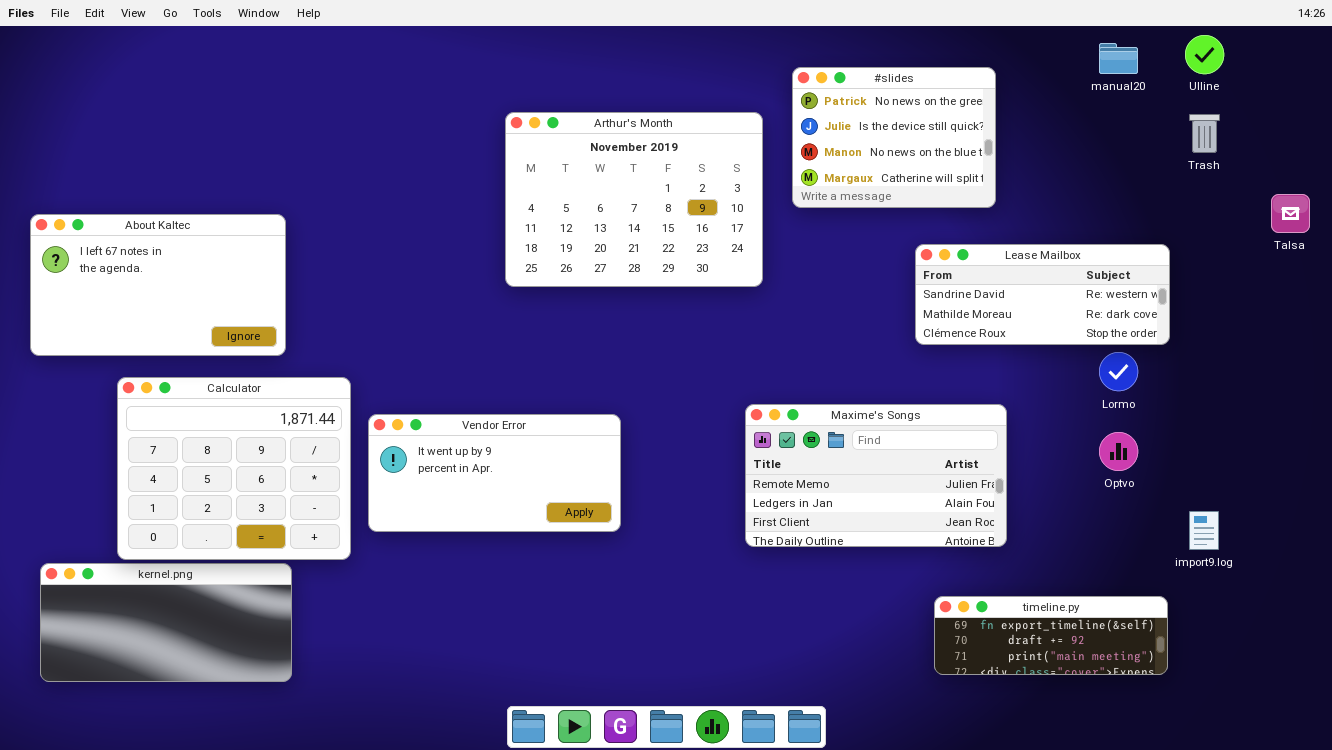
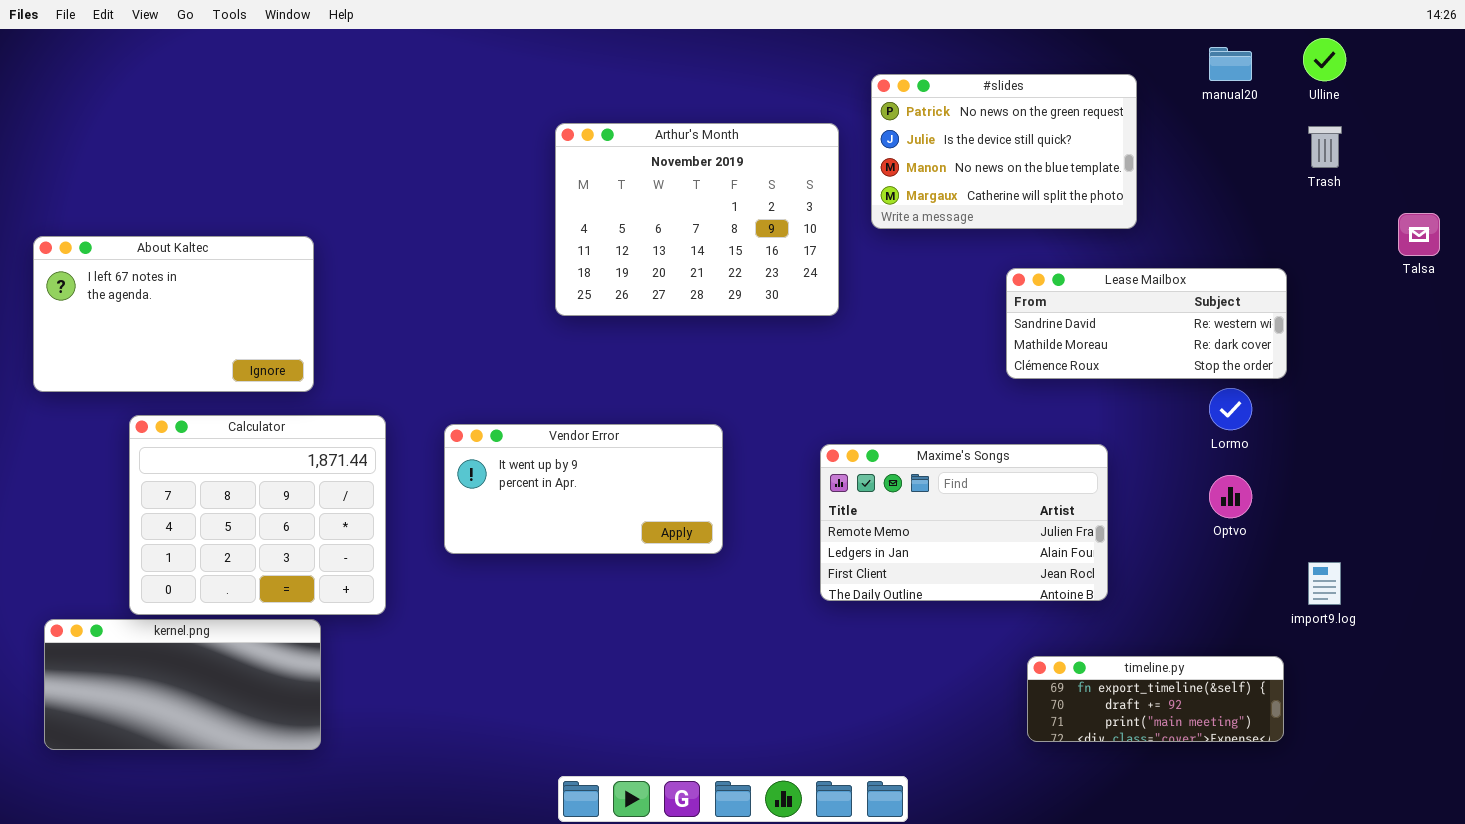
#slides: [792,67,996,208] -> [871,74,1137,229], resized
Vendor Error: [368,414,621,532] -> [444,424,723,554], moved

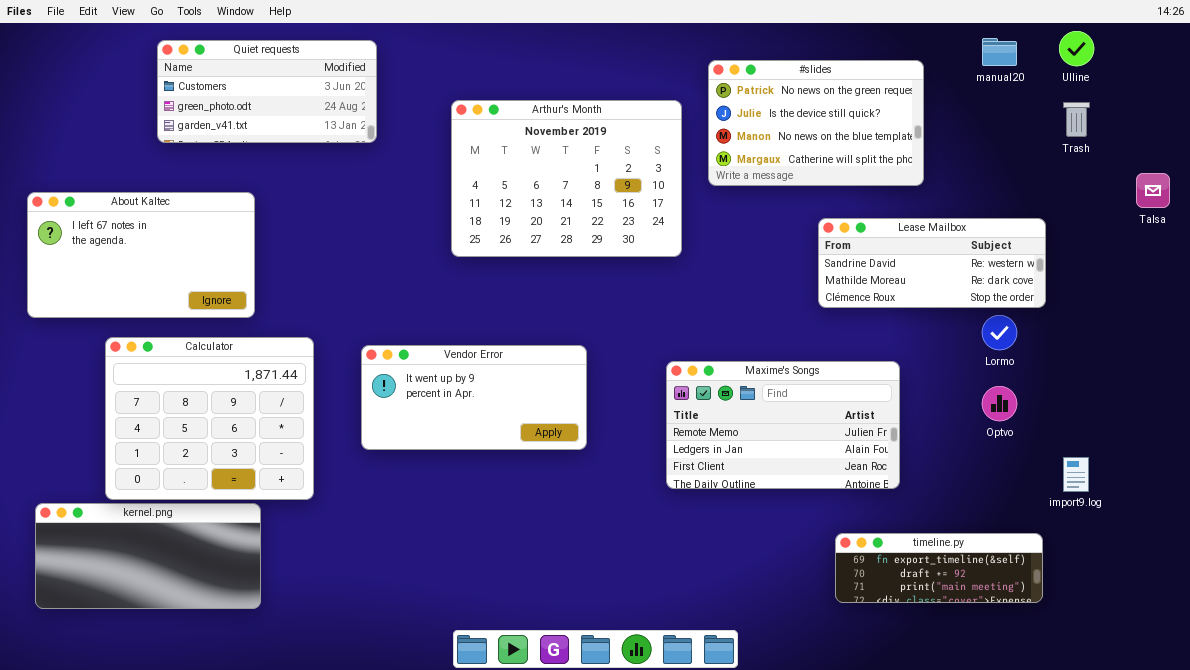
Quiet requests: none -> [157,40,377,143], opened

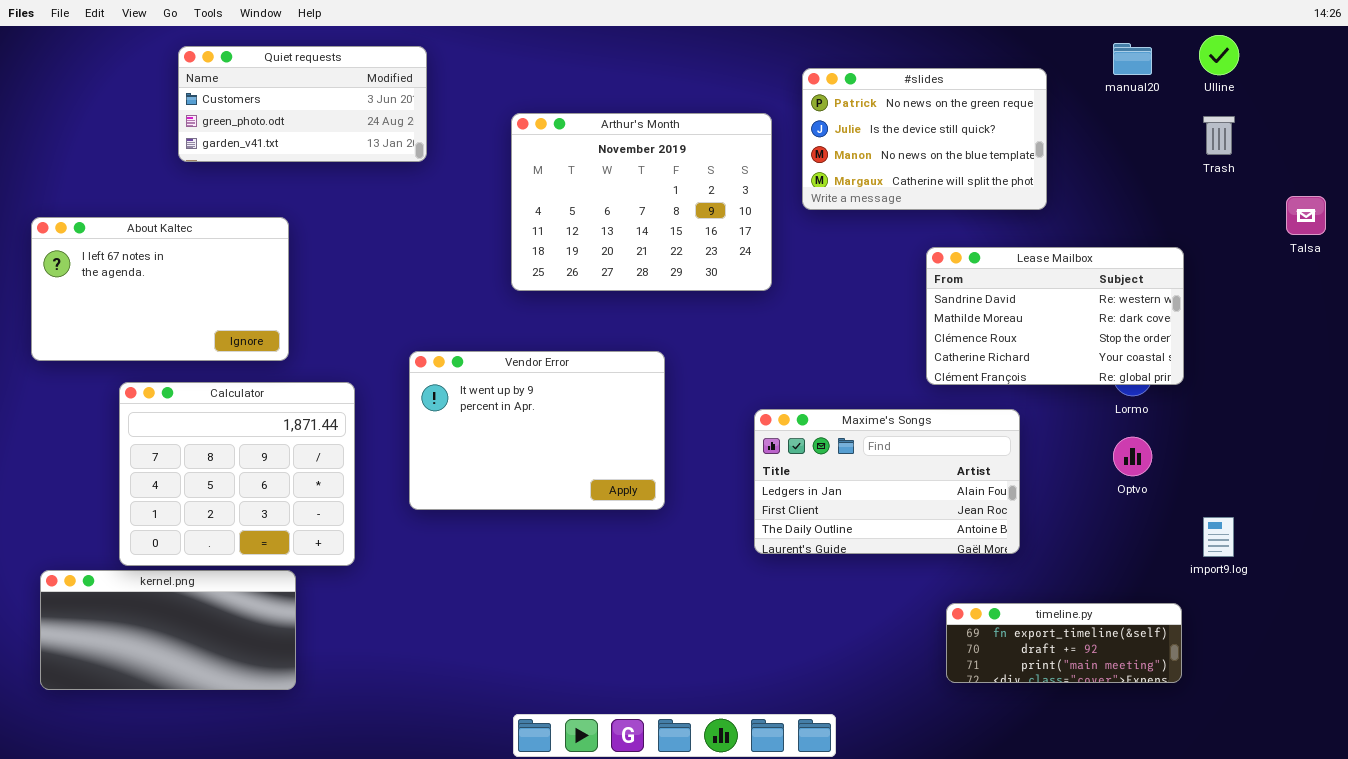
Lease Mailbox: [818,218,1046,308] -> [926,247,1184,385], resized
Vendor Error: [361,345,587,450] -> [409,351,665,510], resized
Maxime's Songs: [666,361,900,489] -> [754,409,1020,554], scrolled down 1 row

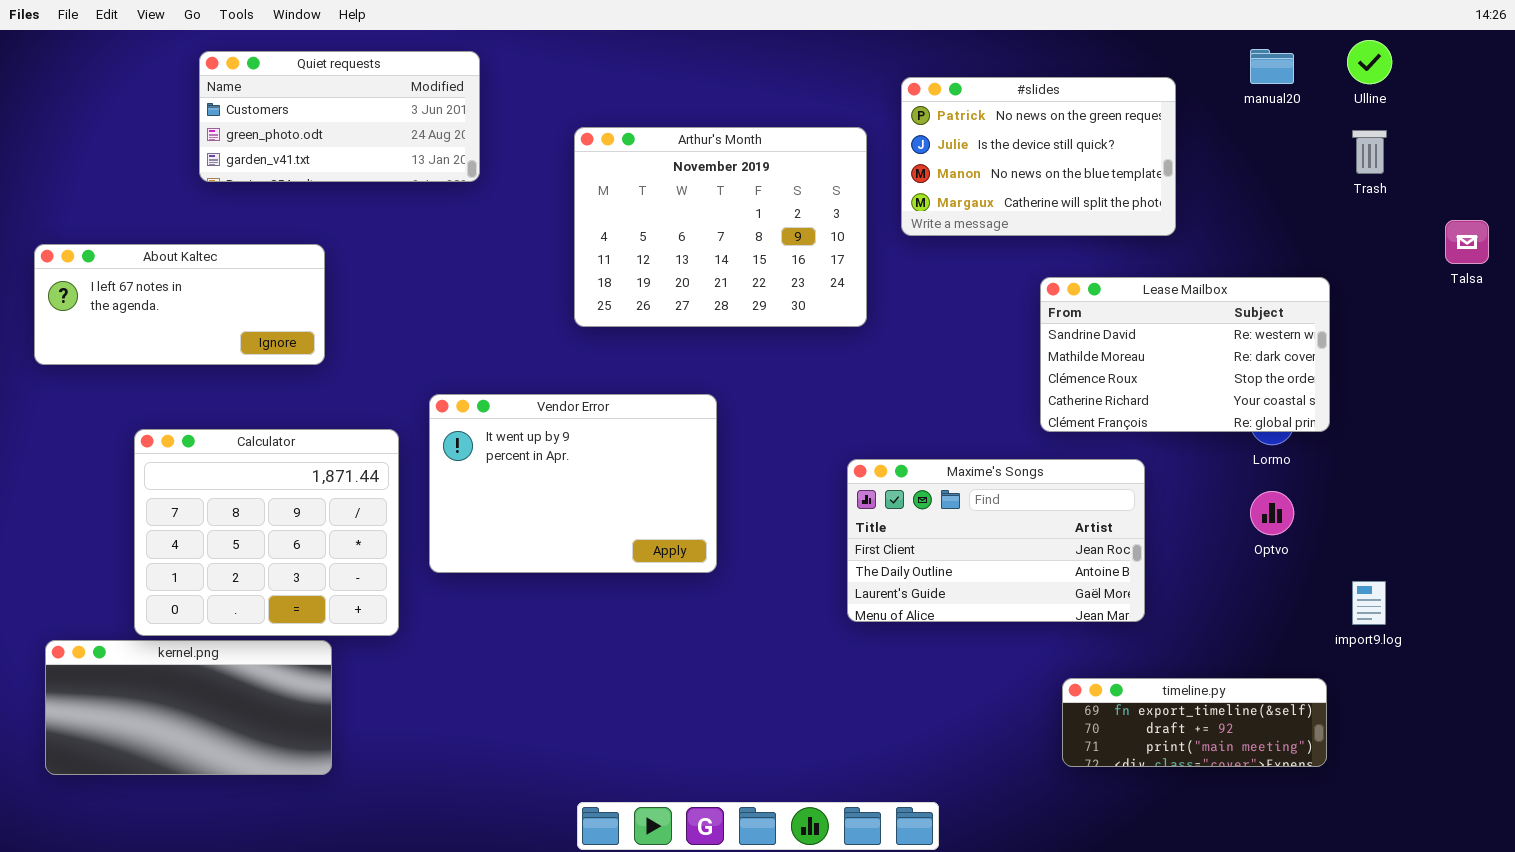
About Kaltec: [31,217,289,361] -> [34,244,325,365], resized
Vendor Error: [409,351,665,510] -> [429,394,717,573], moved
Maxime's Songs: [754,409,1020,554] -> [847,459,1145,622], scrolled down 1 row

